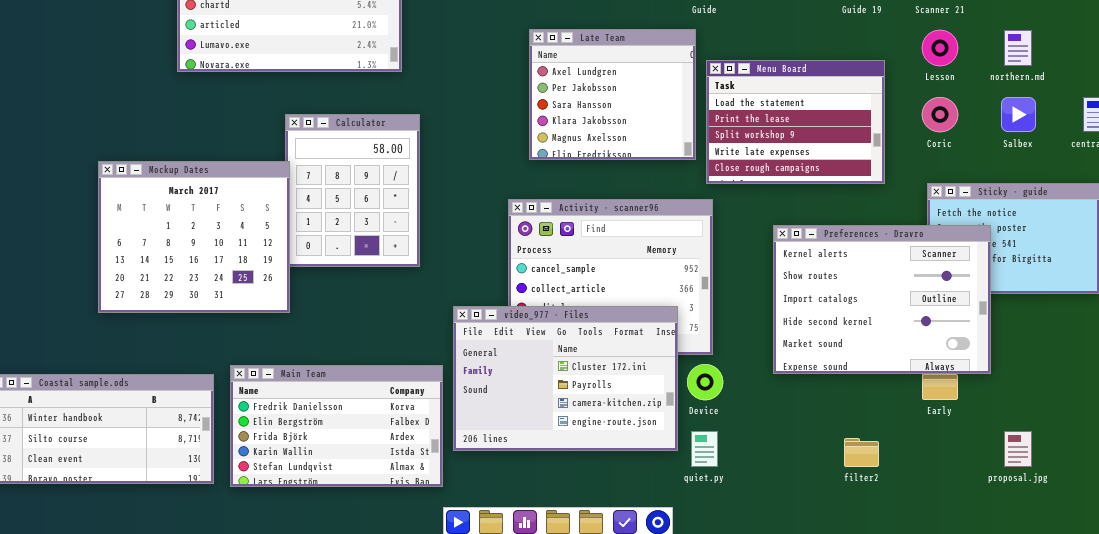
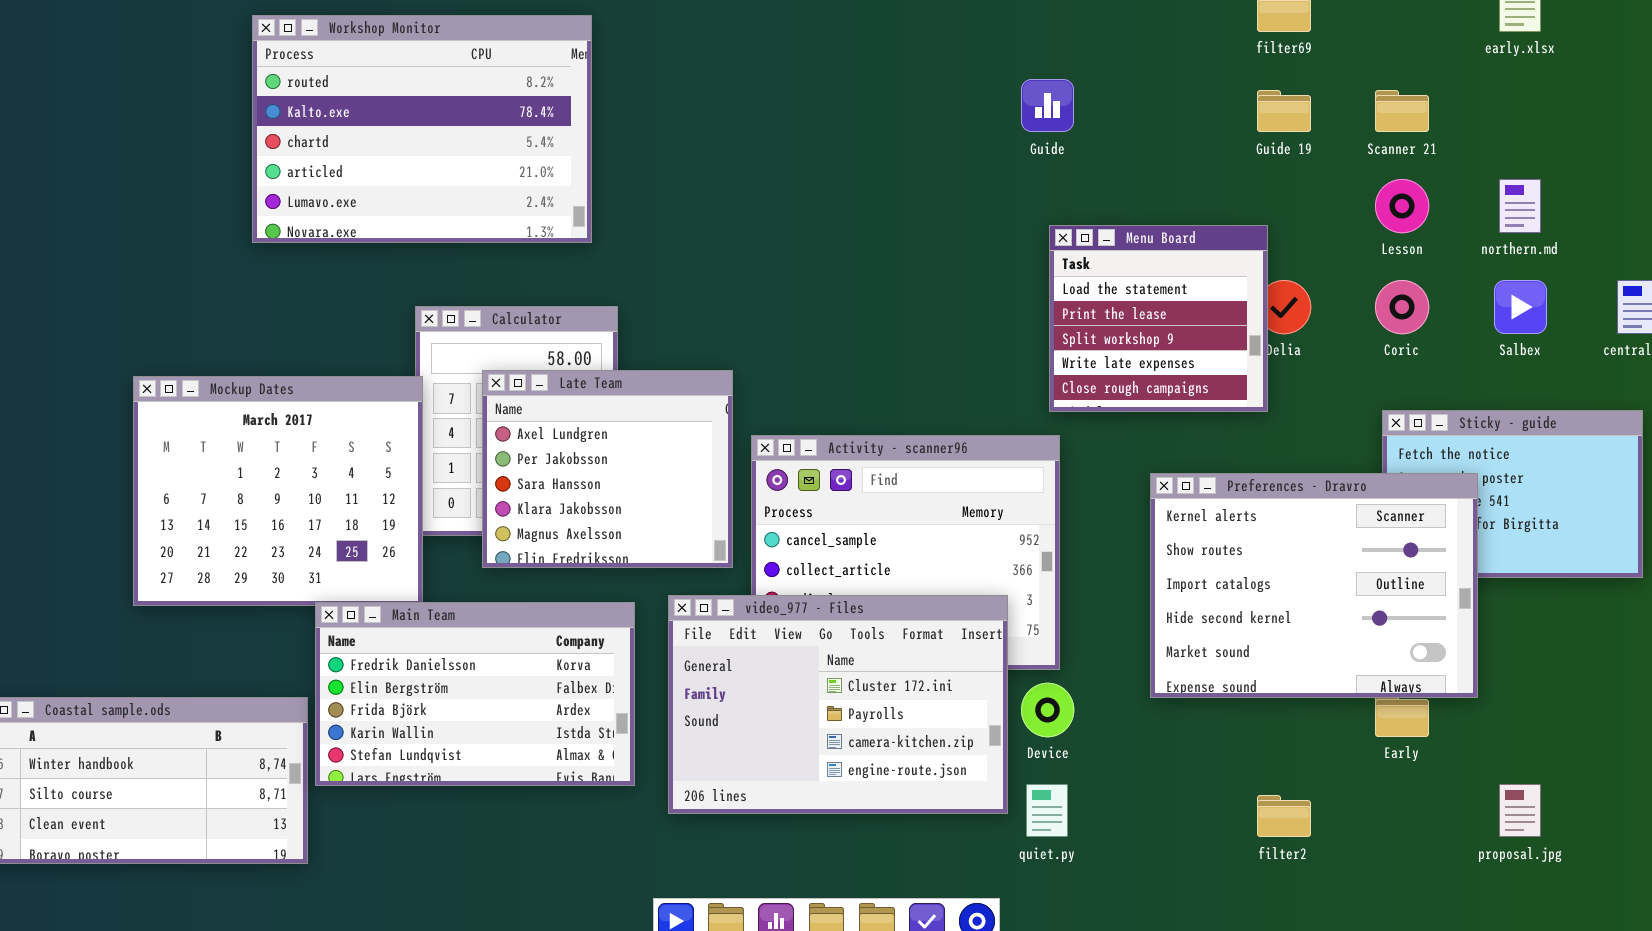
Late Team: [529,29,696,160] -> [482,370,733,568], moved
Menu Board: [706,60,885,184] -> [1049,225,1268,412], resized
Main Team: [230,365,443,487] -> [315,602,635,786], moved

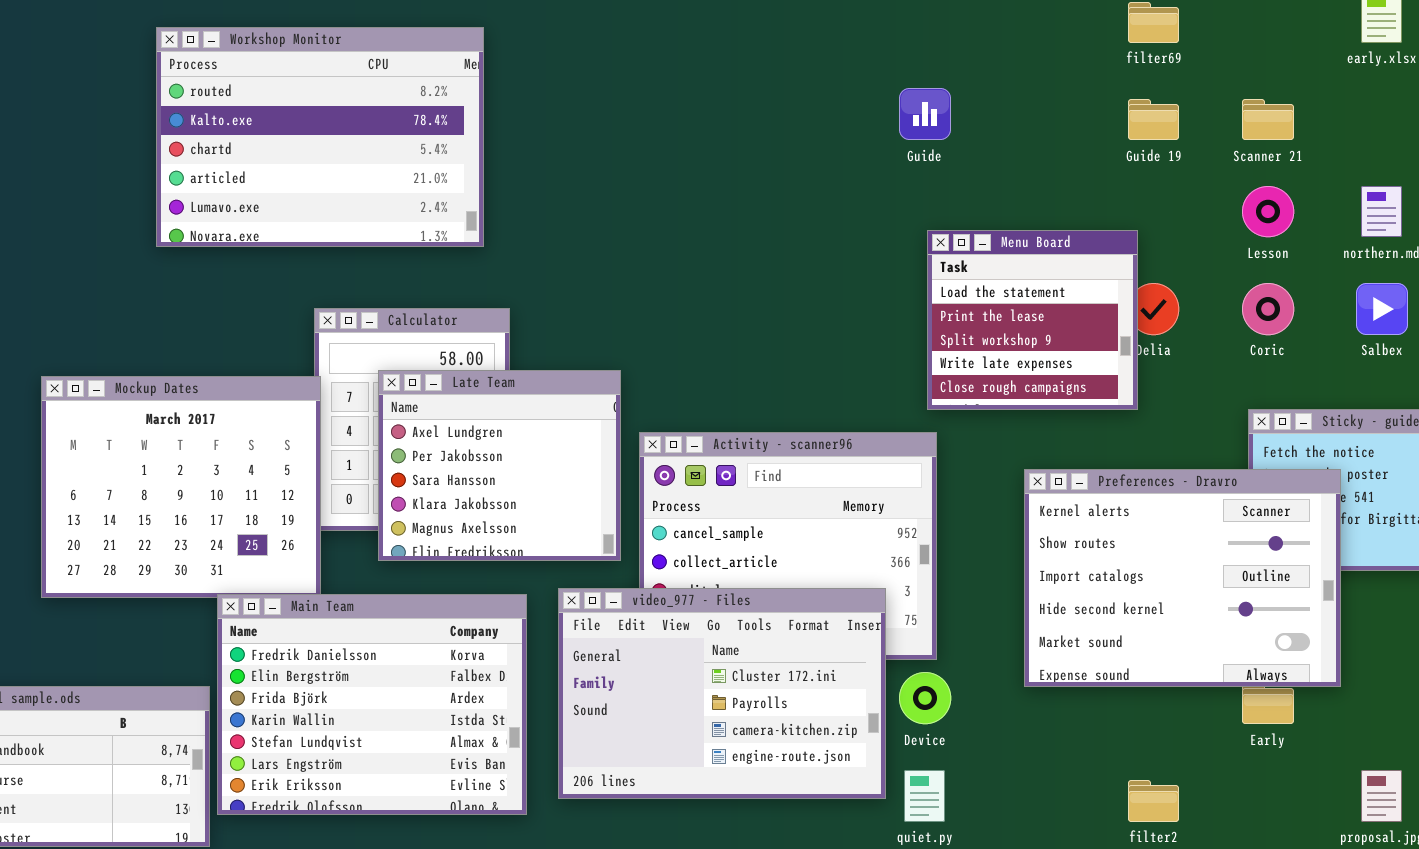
Main Team: [315,602,635,786] -> [217,594,527,815], resized

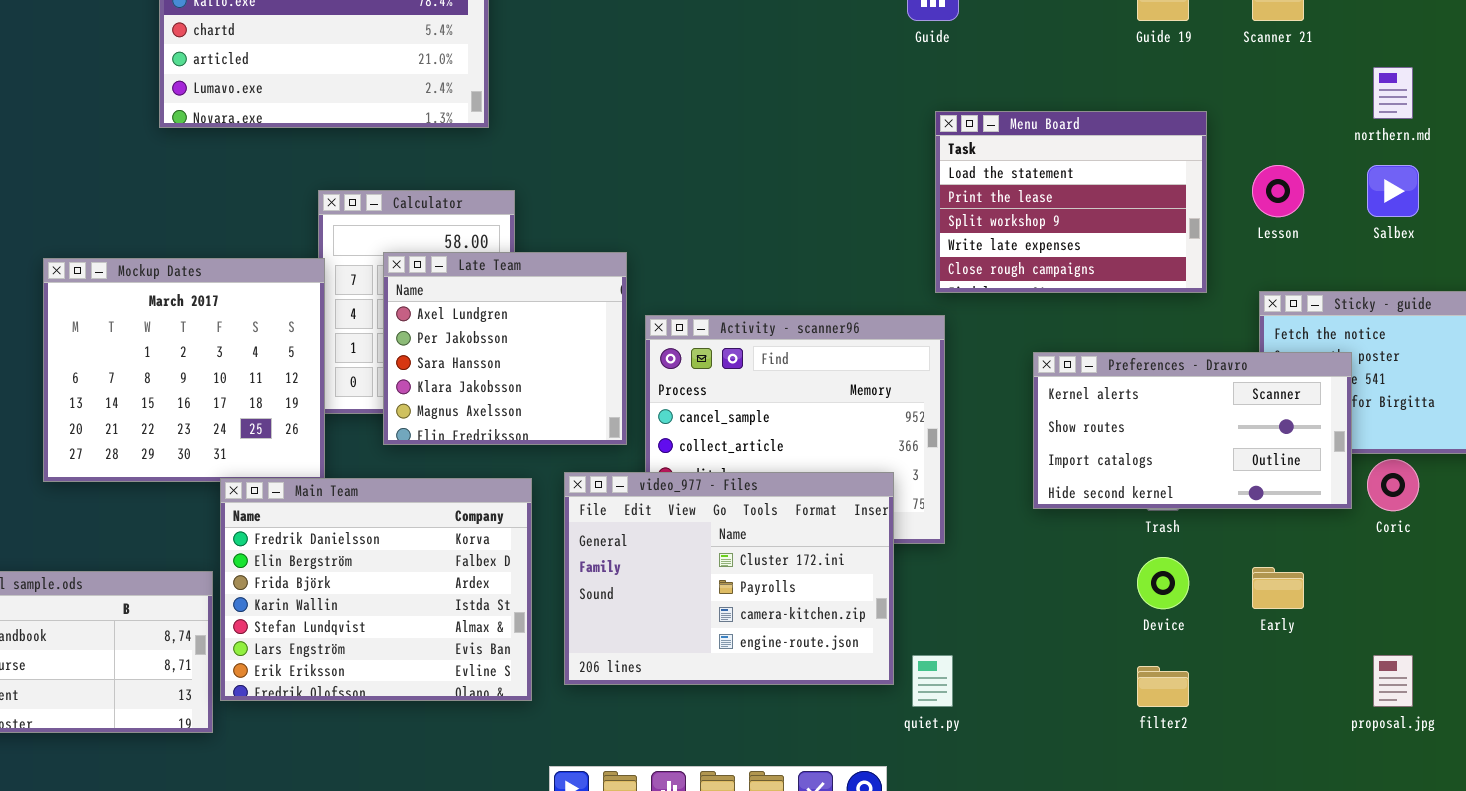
Lesson: [1242,186,1294,237] -> [1252,165,1304,217], moved
Menu Board: [927,230,1138,410] -> [935,111,1207,293], resized
Coric: [1242,283,1294,335] -> [1367,459,1419,511], moved
Preferences - Dravro: [1024,469,1341,687] -> [1033,352,1352,509], resized
Device: [899,672,951,724] -> [1137,557,1189,609], moved

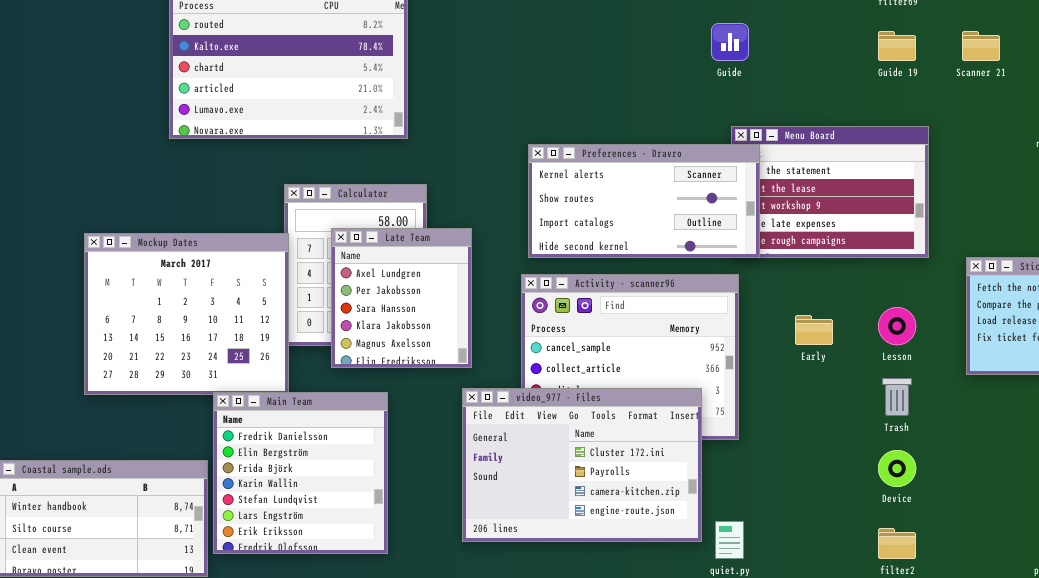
Lesson: [1252,165,1304,217] -> [878,307,916,345], moved
Late Team: [383,252,627,445] -> [331,228,472,368], resized
Preferences - Dravro: [1033,352,1352,509] -> [528,144,760,258], moved
Main Team: [220,478,532,701] -> [213,392,388,554], resized
Early: [1252,567,1304,609] -> [795,315,833,345], moved

